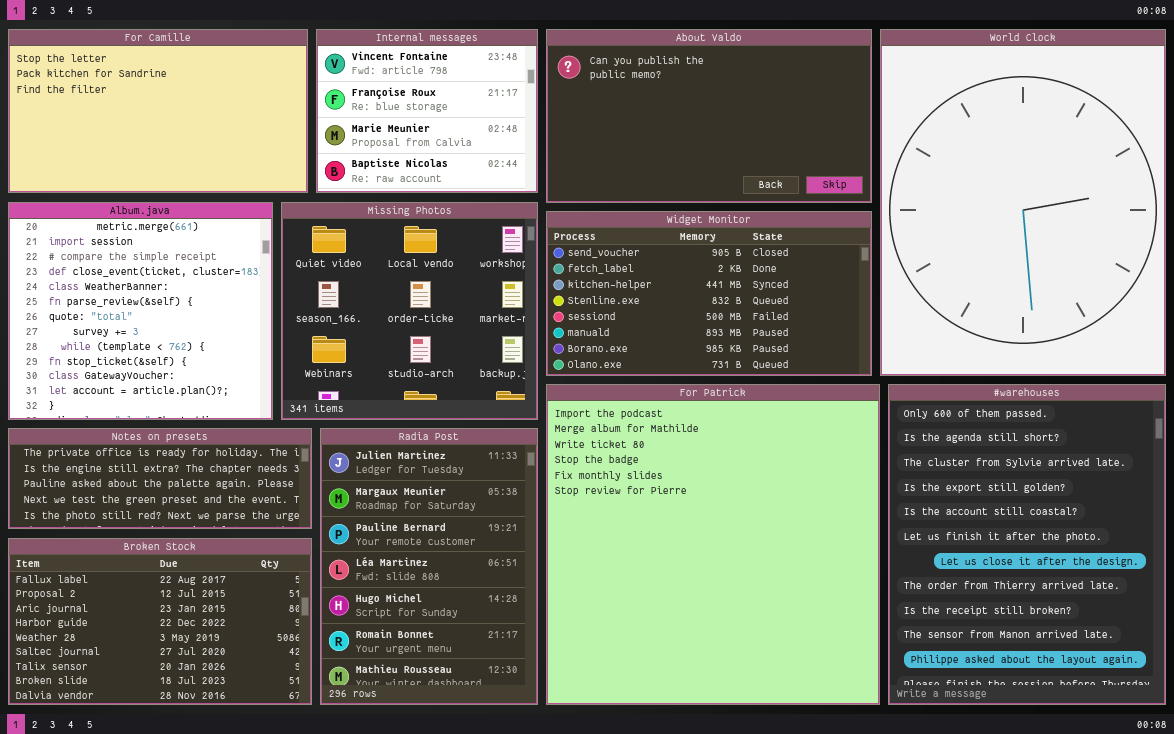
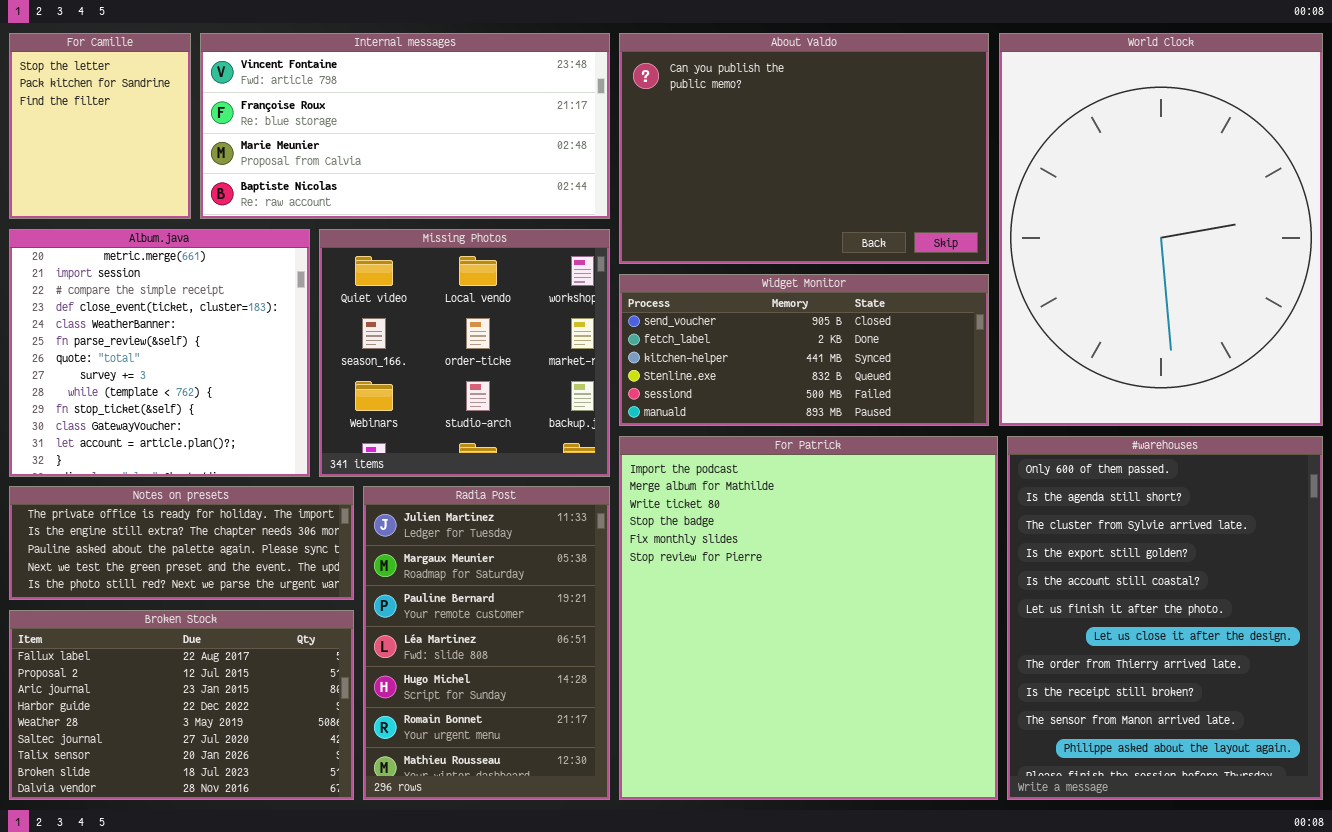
For Camille: [8,29,308,193] -> [9,33,191,219], resized
Internal messages: [316,29,538,193] -> [200,33,610,219], resized
About Valdo: [546,29,872,203] -> [619,33,989,264], resized
Widget Monitor: [546,211,872,376] -> [619,274,989,426], resized

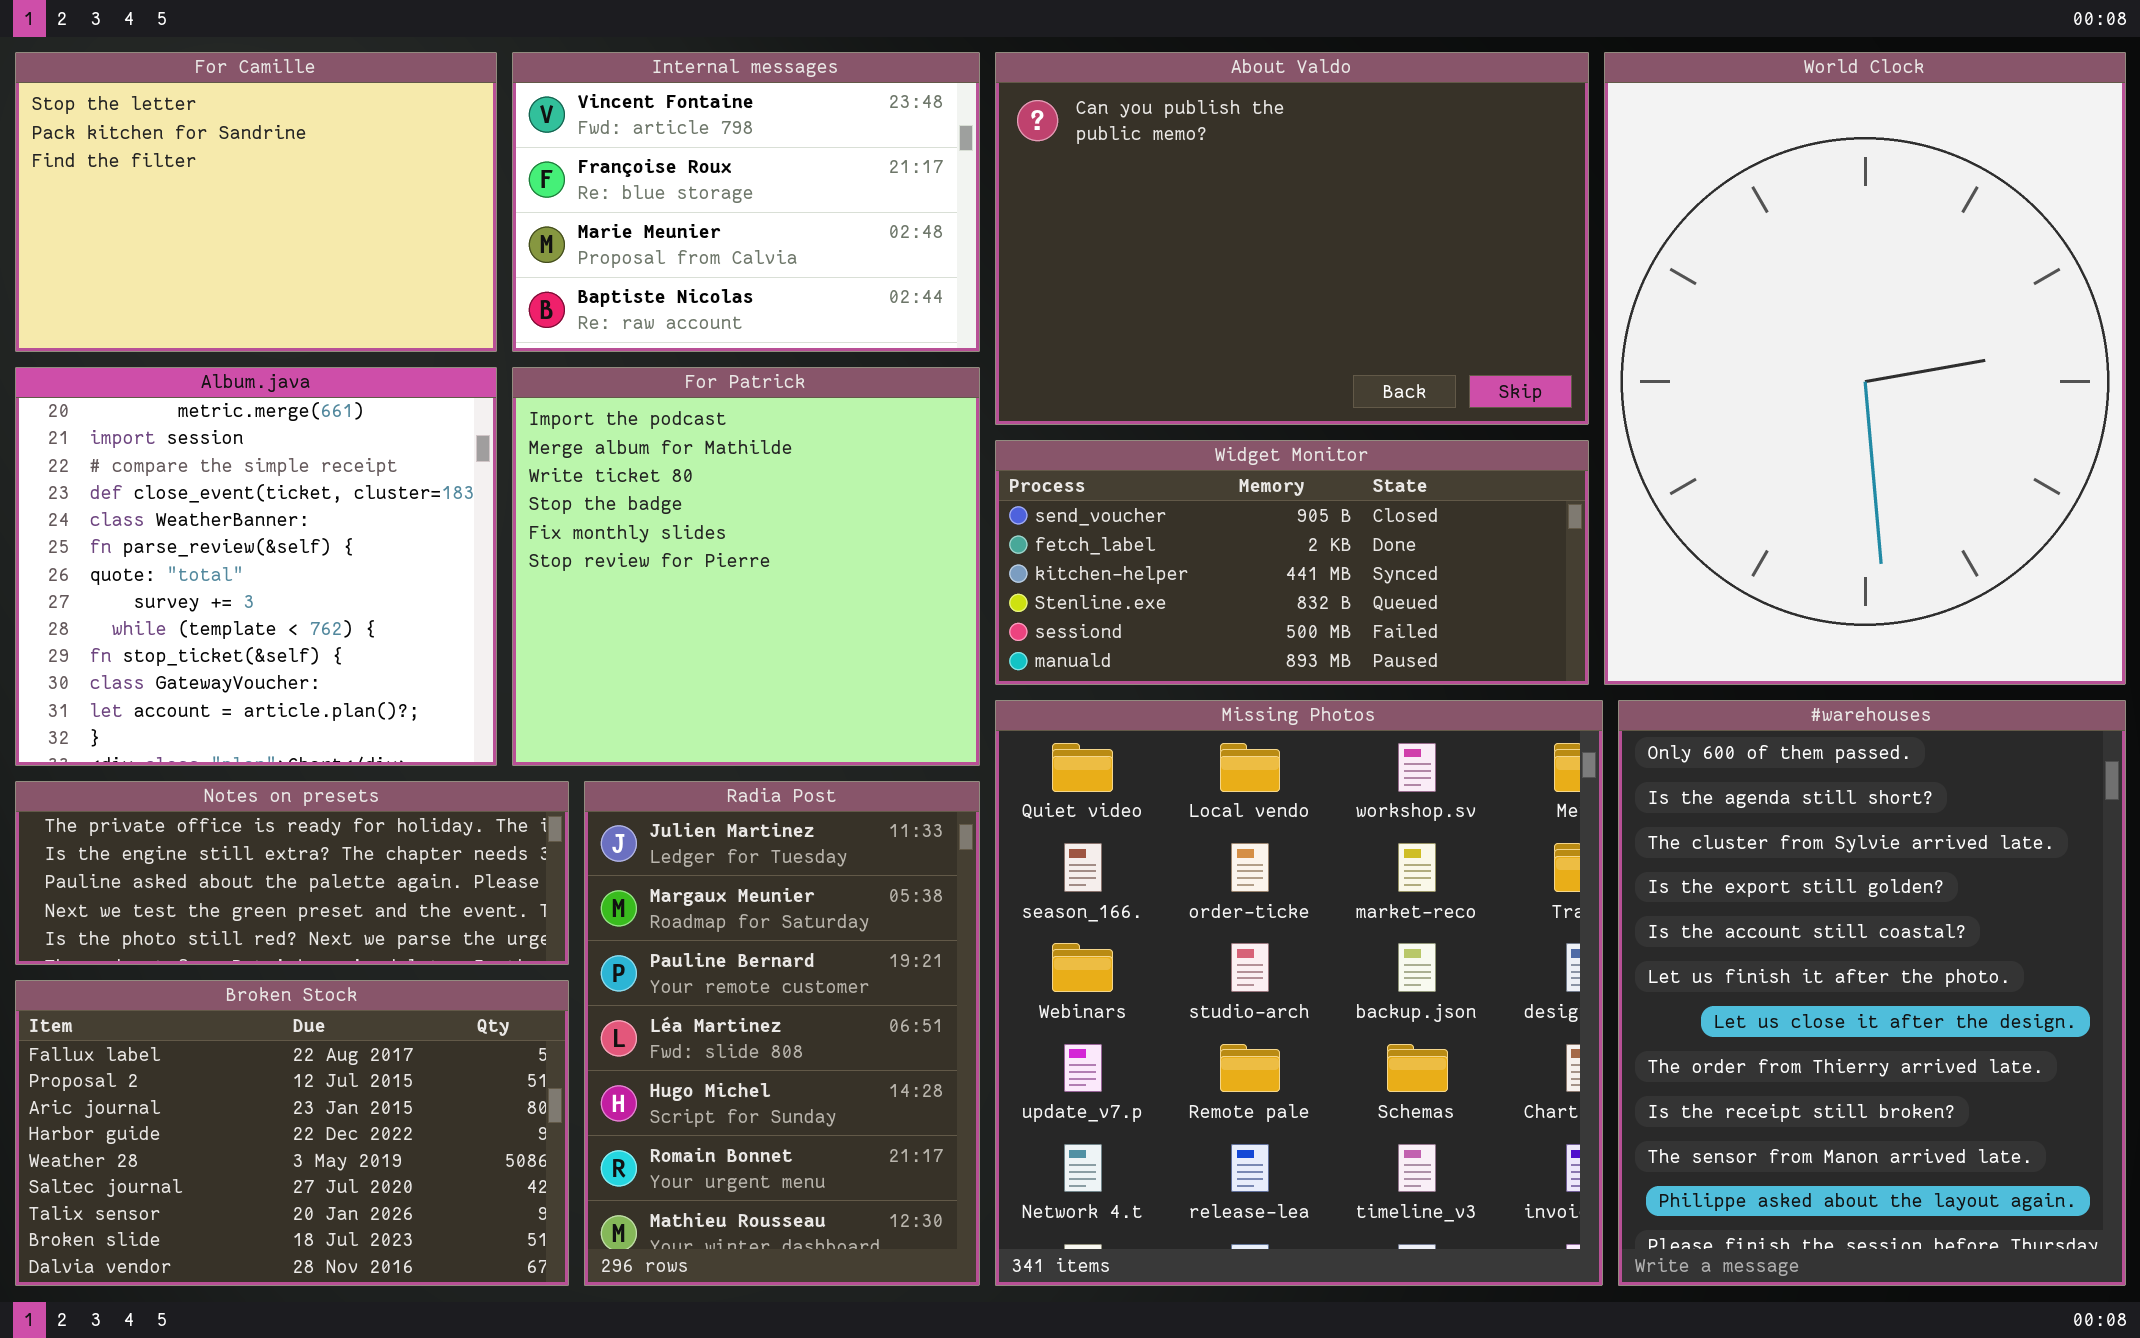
For Camille: [9,33,191,219] -> [15,52,497,352], resized
Internal messages: [200,33,610,219] -> [512,52,980,352], resized
Missing Photos: [319,229,610,477] -> [995,700,1603,1286], moved, resized
For Patrick: [619,436,998,800] -> [512,367,980,766], moved, resized

